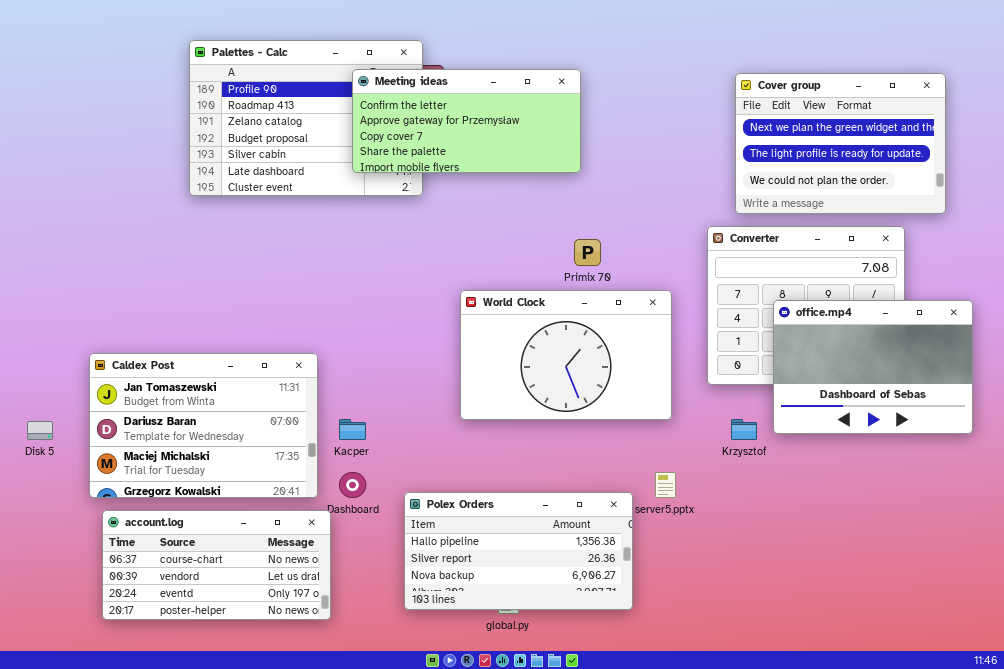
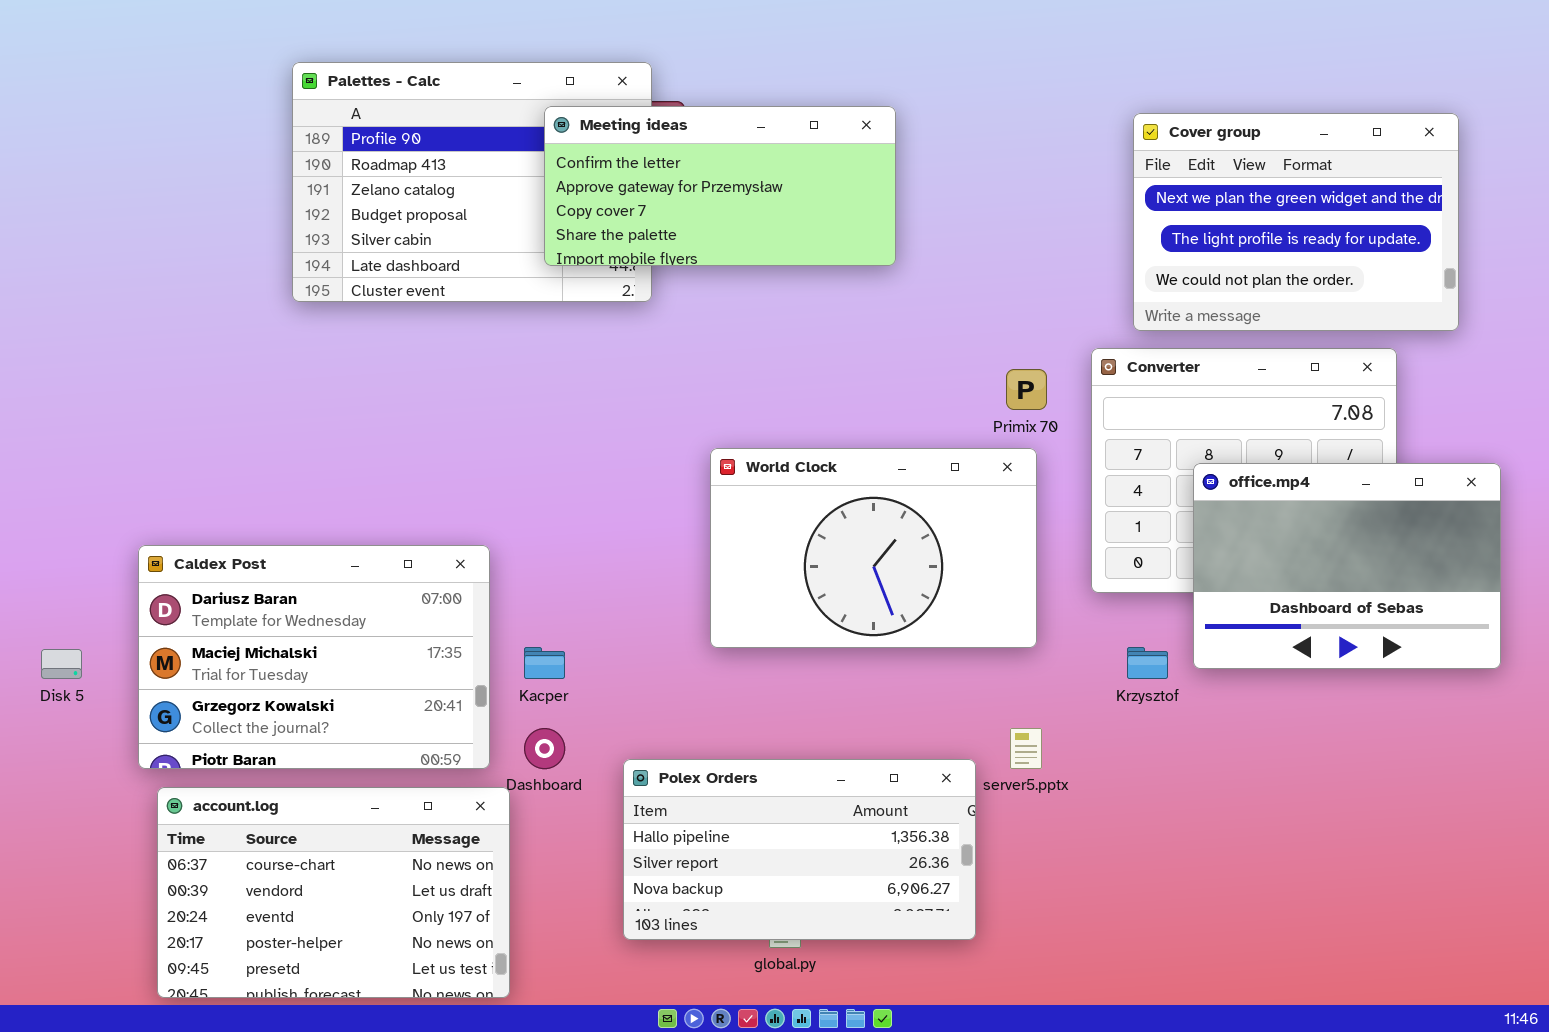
Primix 70: [574,239,601,266] -> [1006,369,1047,410], moved
Caldex Post: [89,353,318,498] -> [138,545,490,769], scrolled down 1 row
account.log: [102,510,331,620] -> [157,787,510,998], resized

